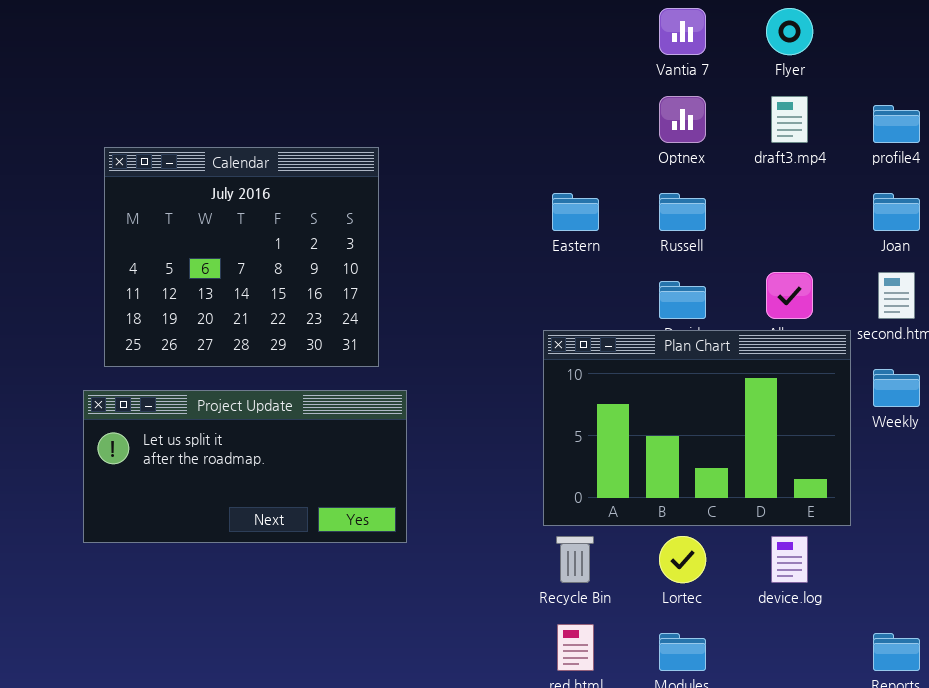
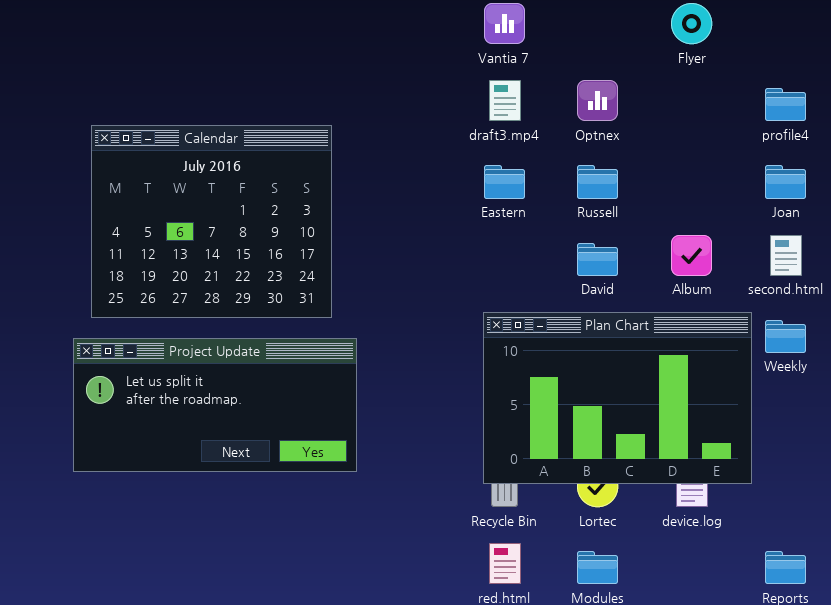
Vantia 7: [659,8,706,55] -> [484,3,525,44], moved
draft3.mp4: [771,96,808,143] -> [489,80,521,121], moved
Plan Chart: [543,330,851,526] -> [483,312,752,484], moved

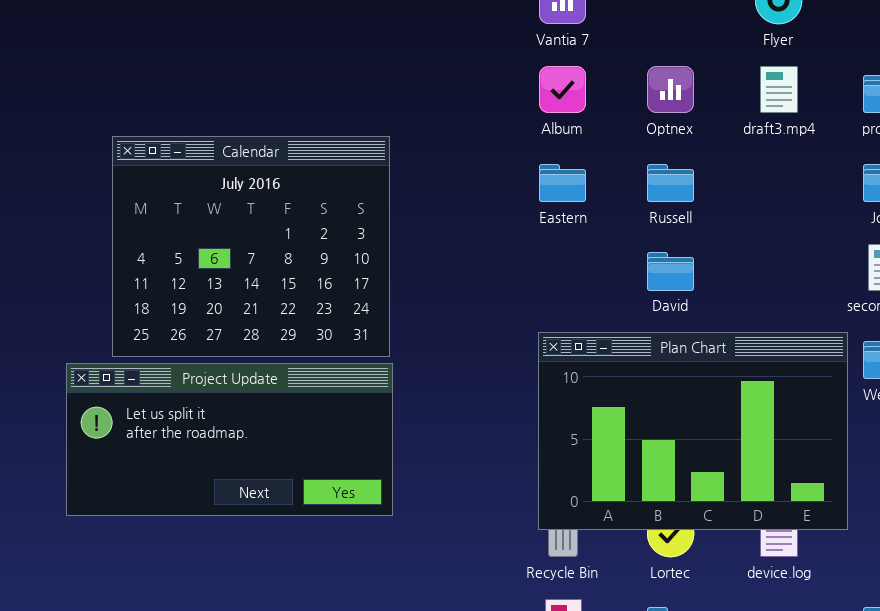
draft3.mp4: [489,80,521,121] -> [760,66,798,113], moved
Calendar: [91,125,332,318] -> [112,136,390,357], moved
Album: [671,235,712,276] -> [539,66,586,113], moved

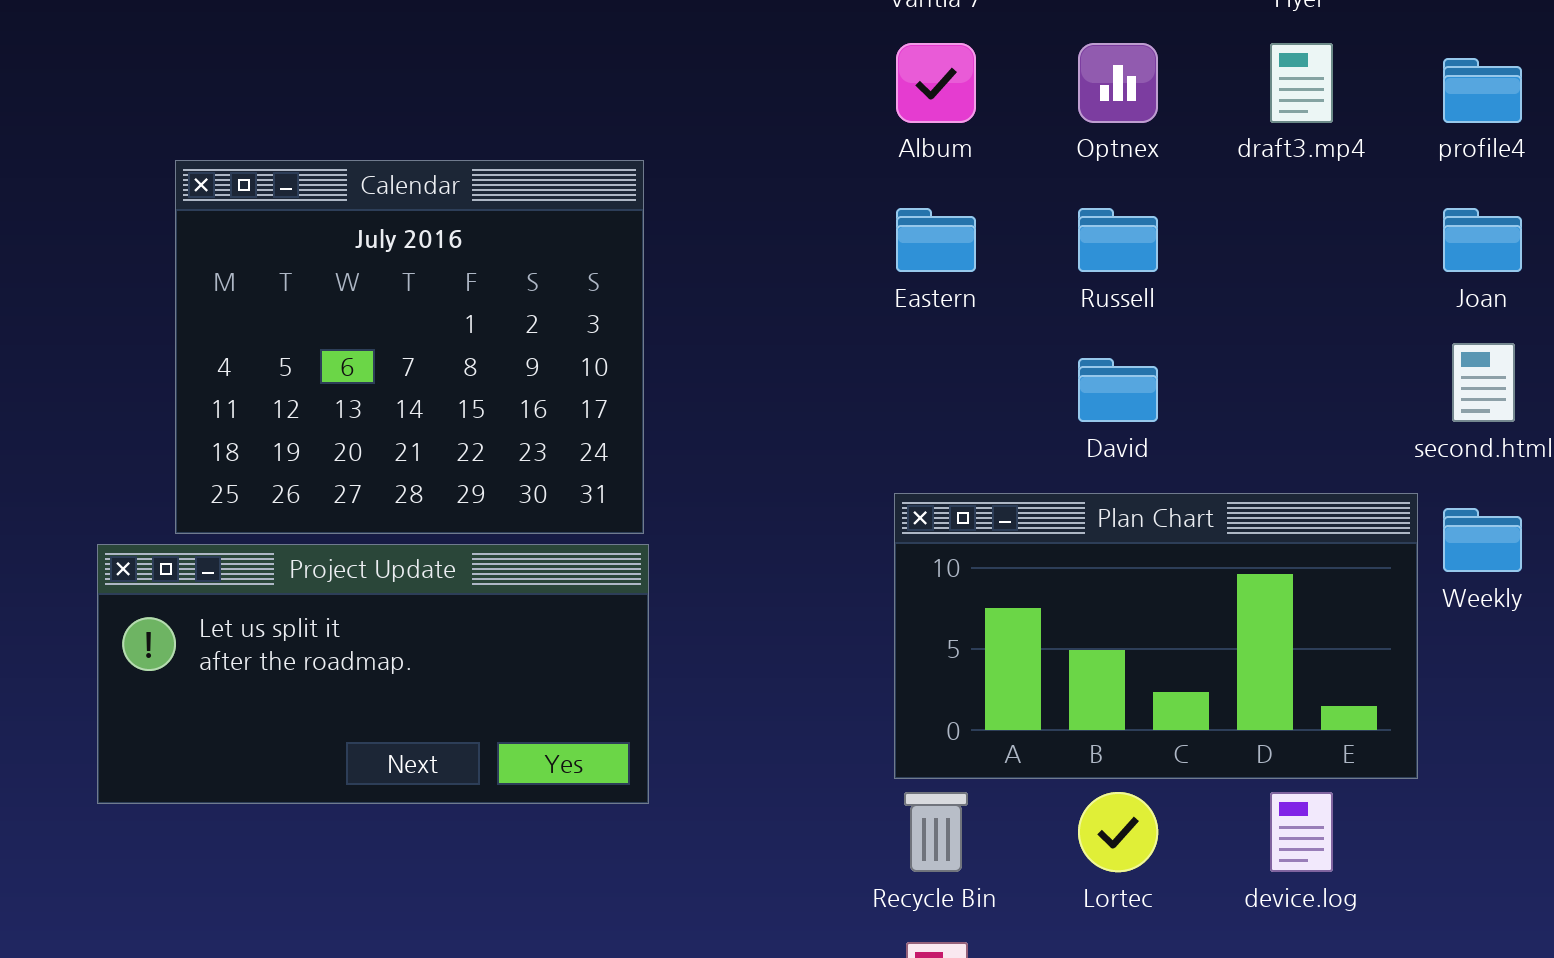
Plan Chart: [538,332,848,530] -> [894,493,1418,779], resized

